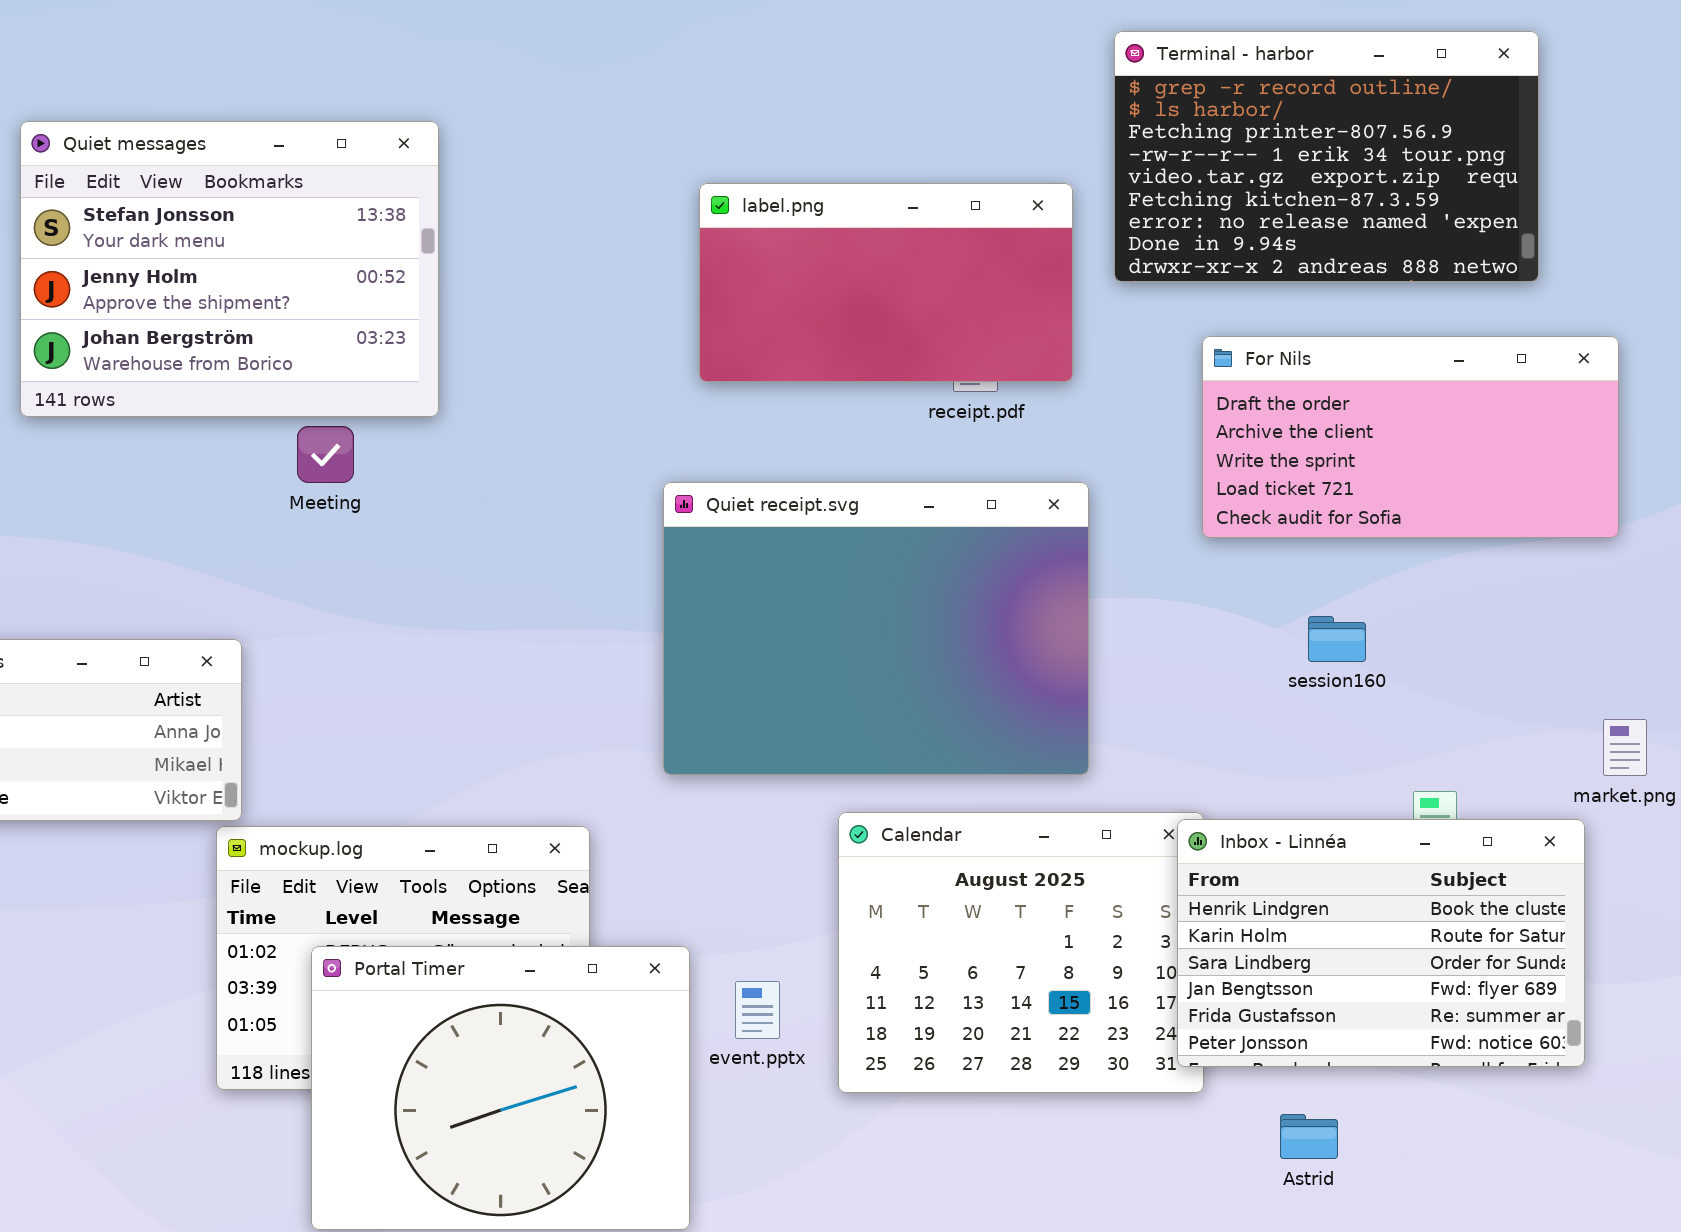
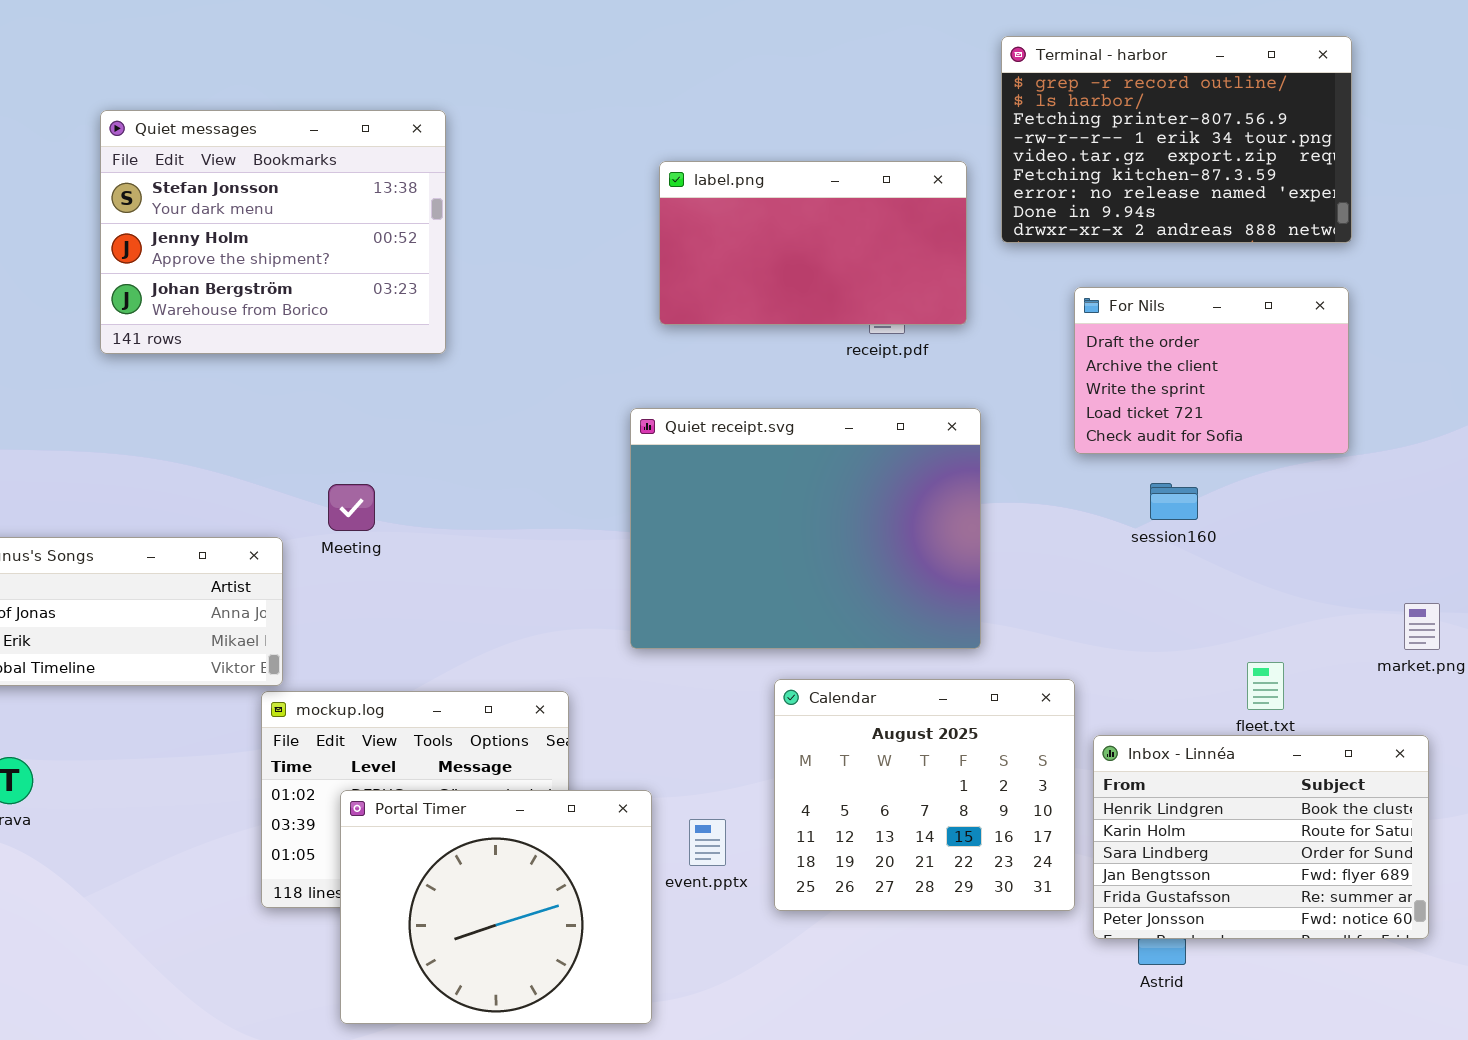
For Nils: [1202,336,1619,538] -> [1074,287,1349,454], resized
Meeting: [297,426,354,483] -> [328,484,375,531], moved
session160: [1308,616,1366,662] -> [1150,483,1198,520], moved
Inbox - Linnéa: [1177,819,1585,1067] -> [1093,735,1429,939], moved

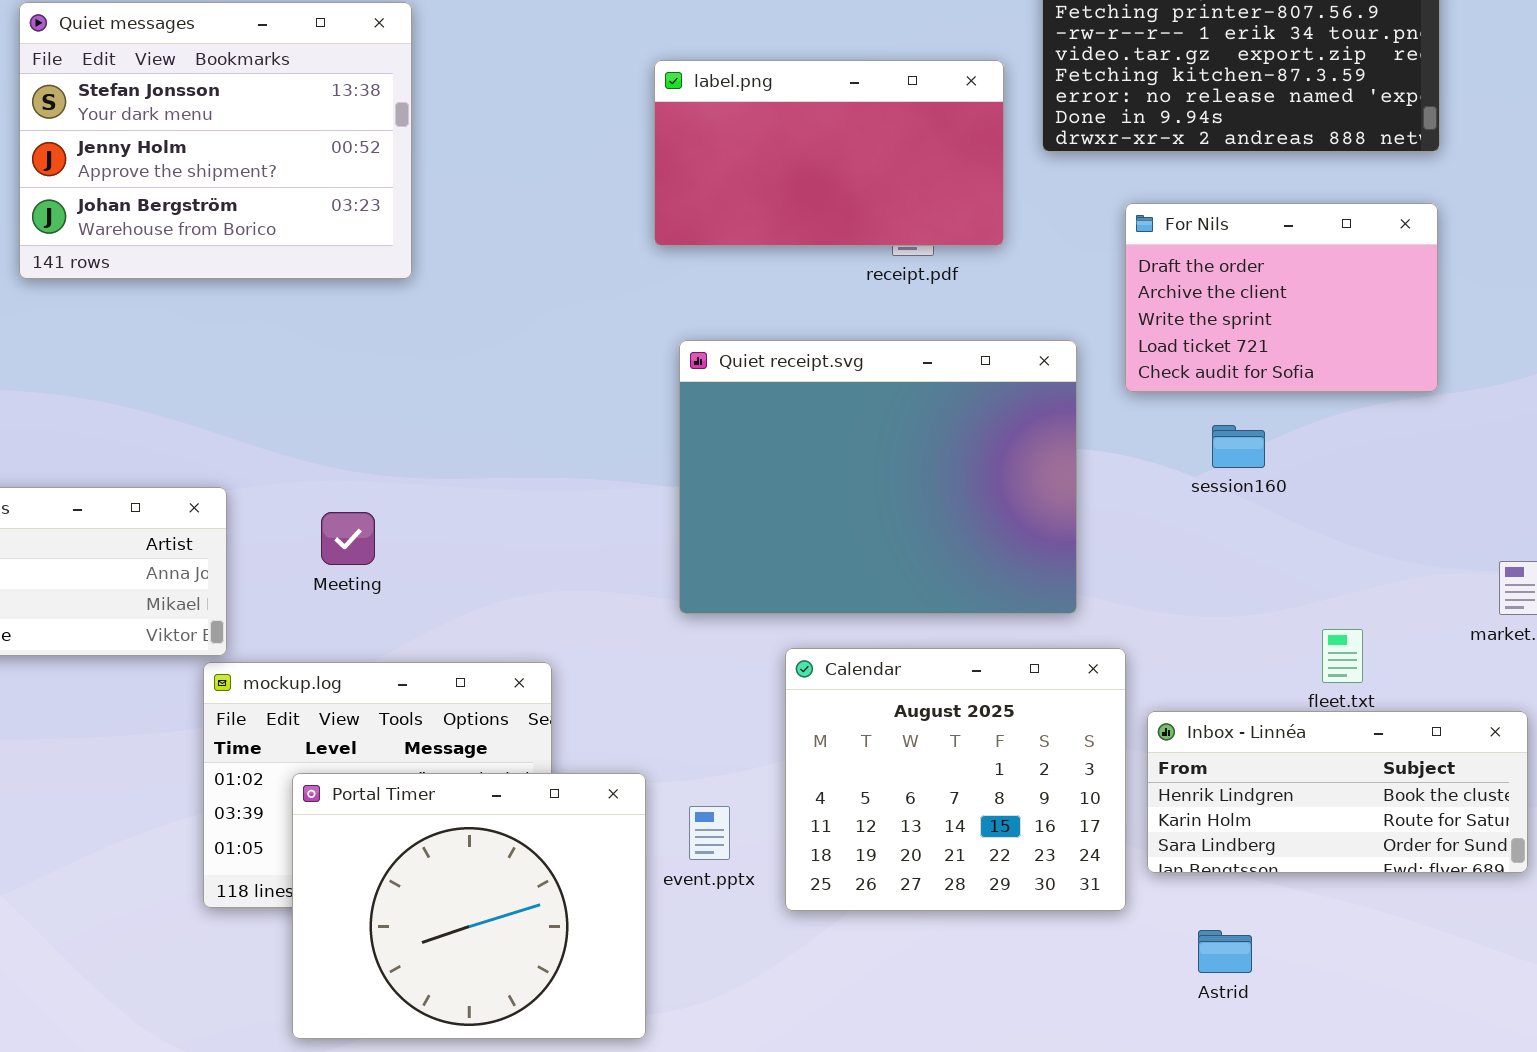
Quiet receipt.svg: [630,408,981,649] -> [679,340,1077,614], moved
Meeting: [328,484,375,531] -> [321,512,375,565], moved
Inbox - Linnéa: [1093,735,1429,939] -> [1147,711,1528,873], resized

